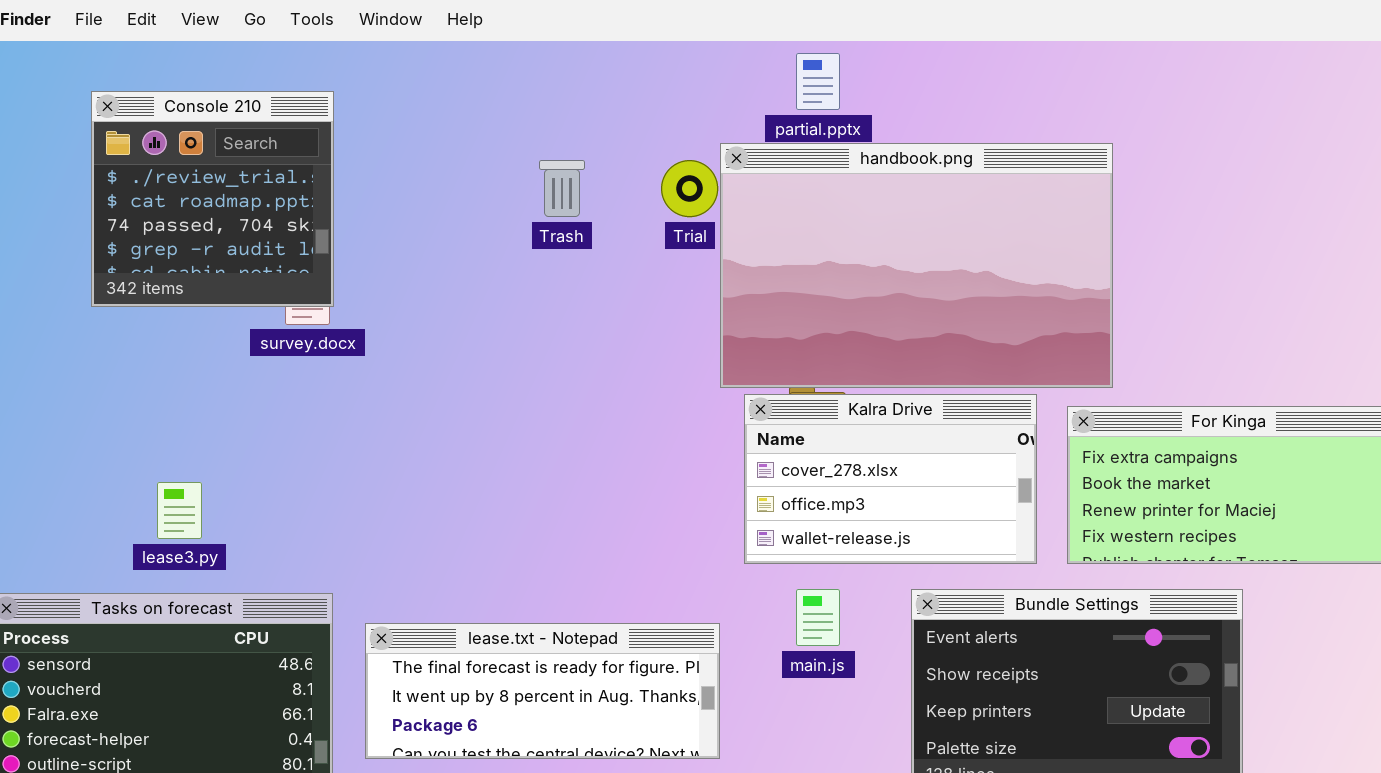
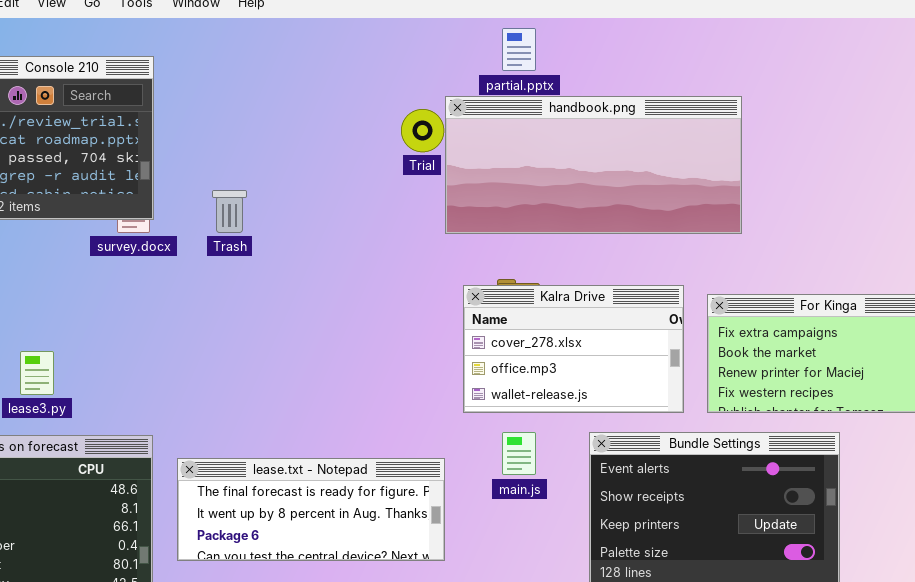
handbook.png: [720,143,1113,388] -> [445,96,742,234], resized
Trash: [539,160,585,217] -> [212,190,247,233], moved

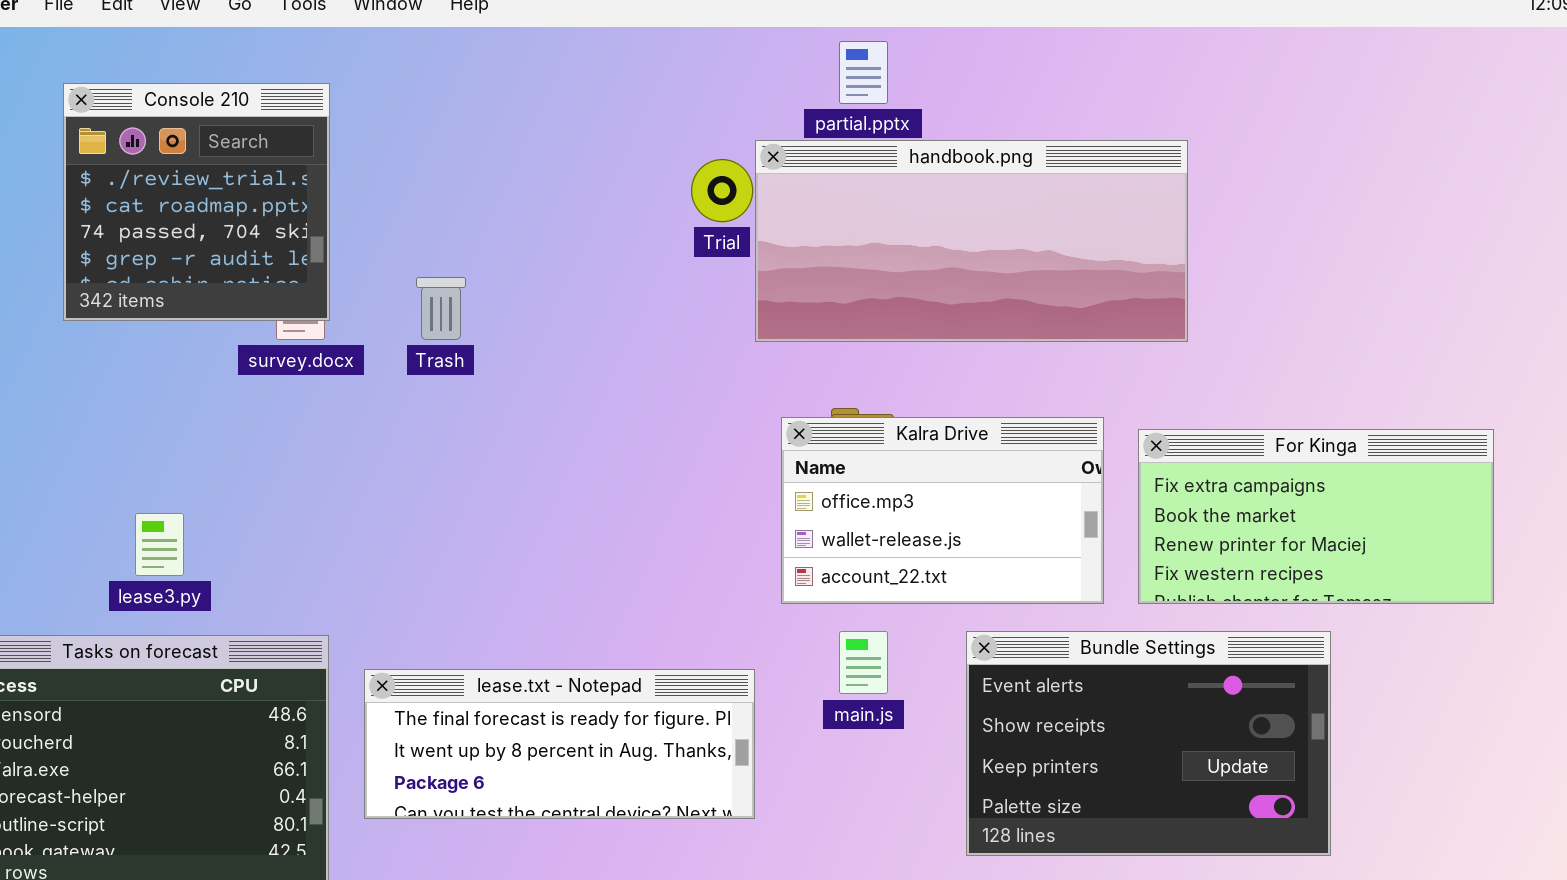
Kalra Drive: [463,285,684,413] -> [781,417,1104,604], scrolled down 1 row

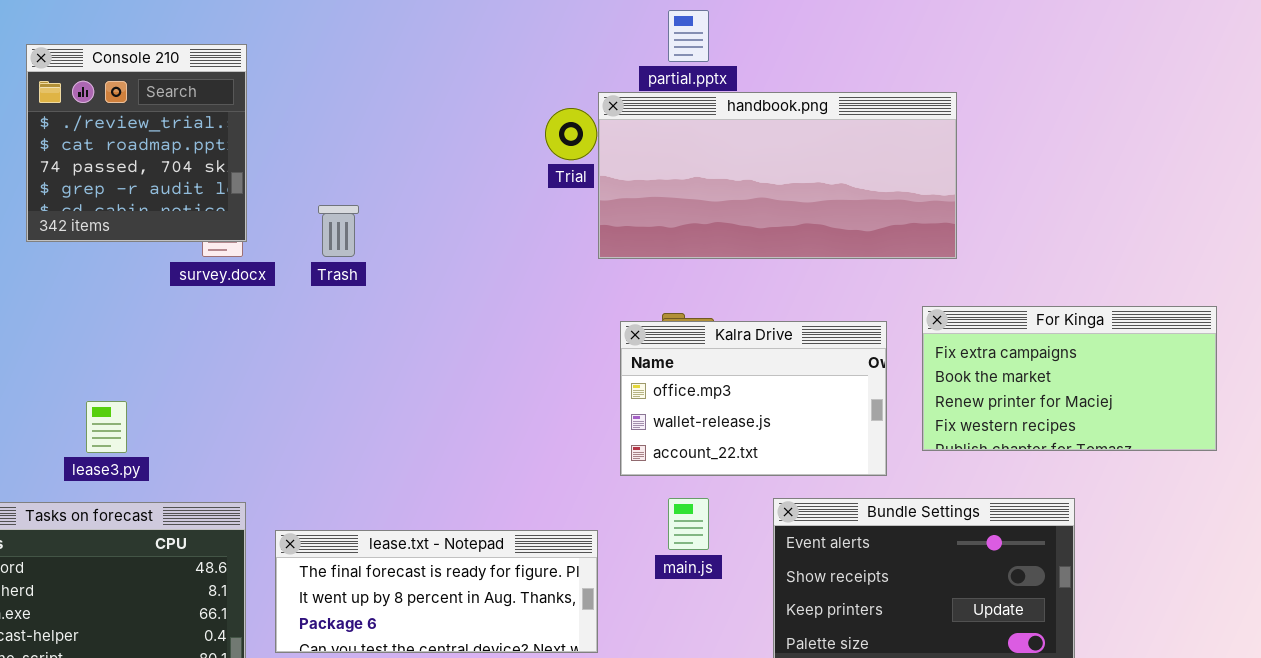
For Kinga: [1138,429,1494,604] -> [922,306,1217,451], moved

